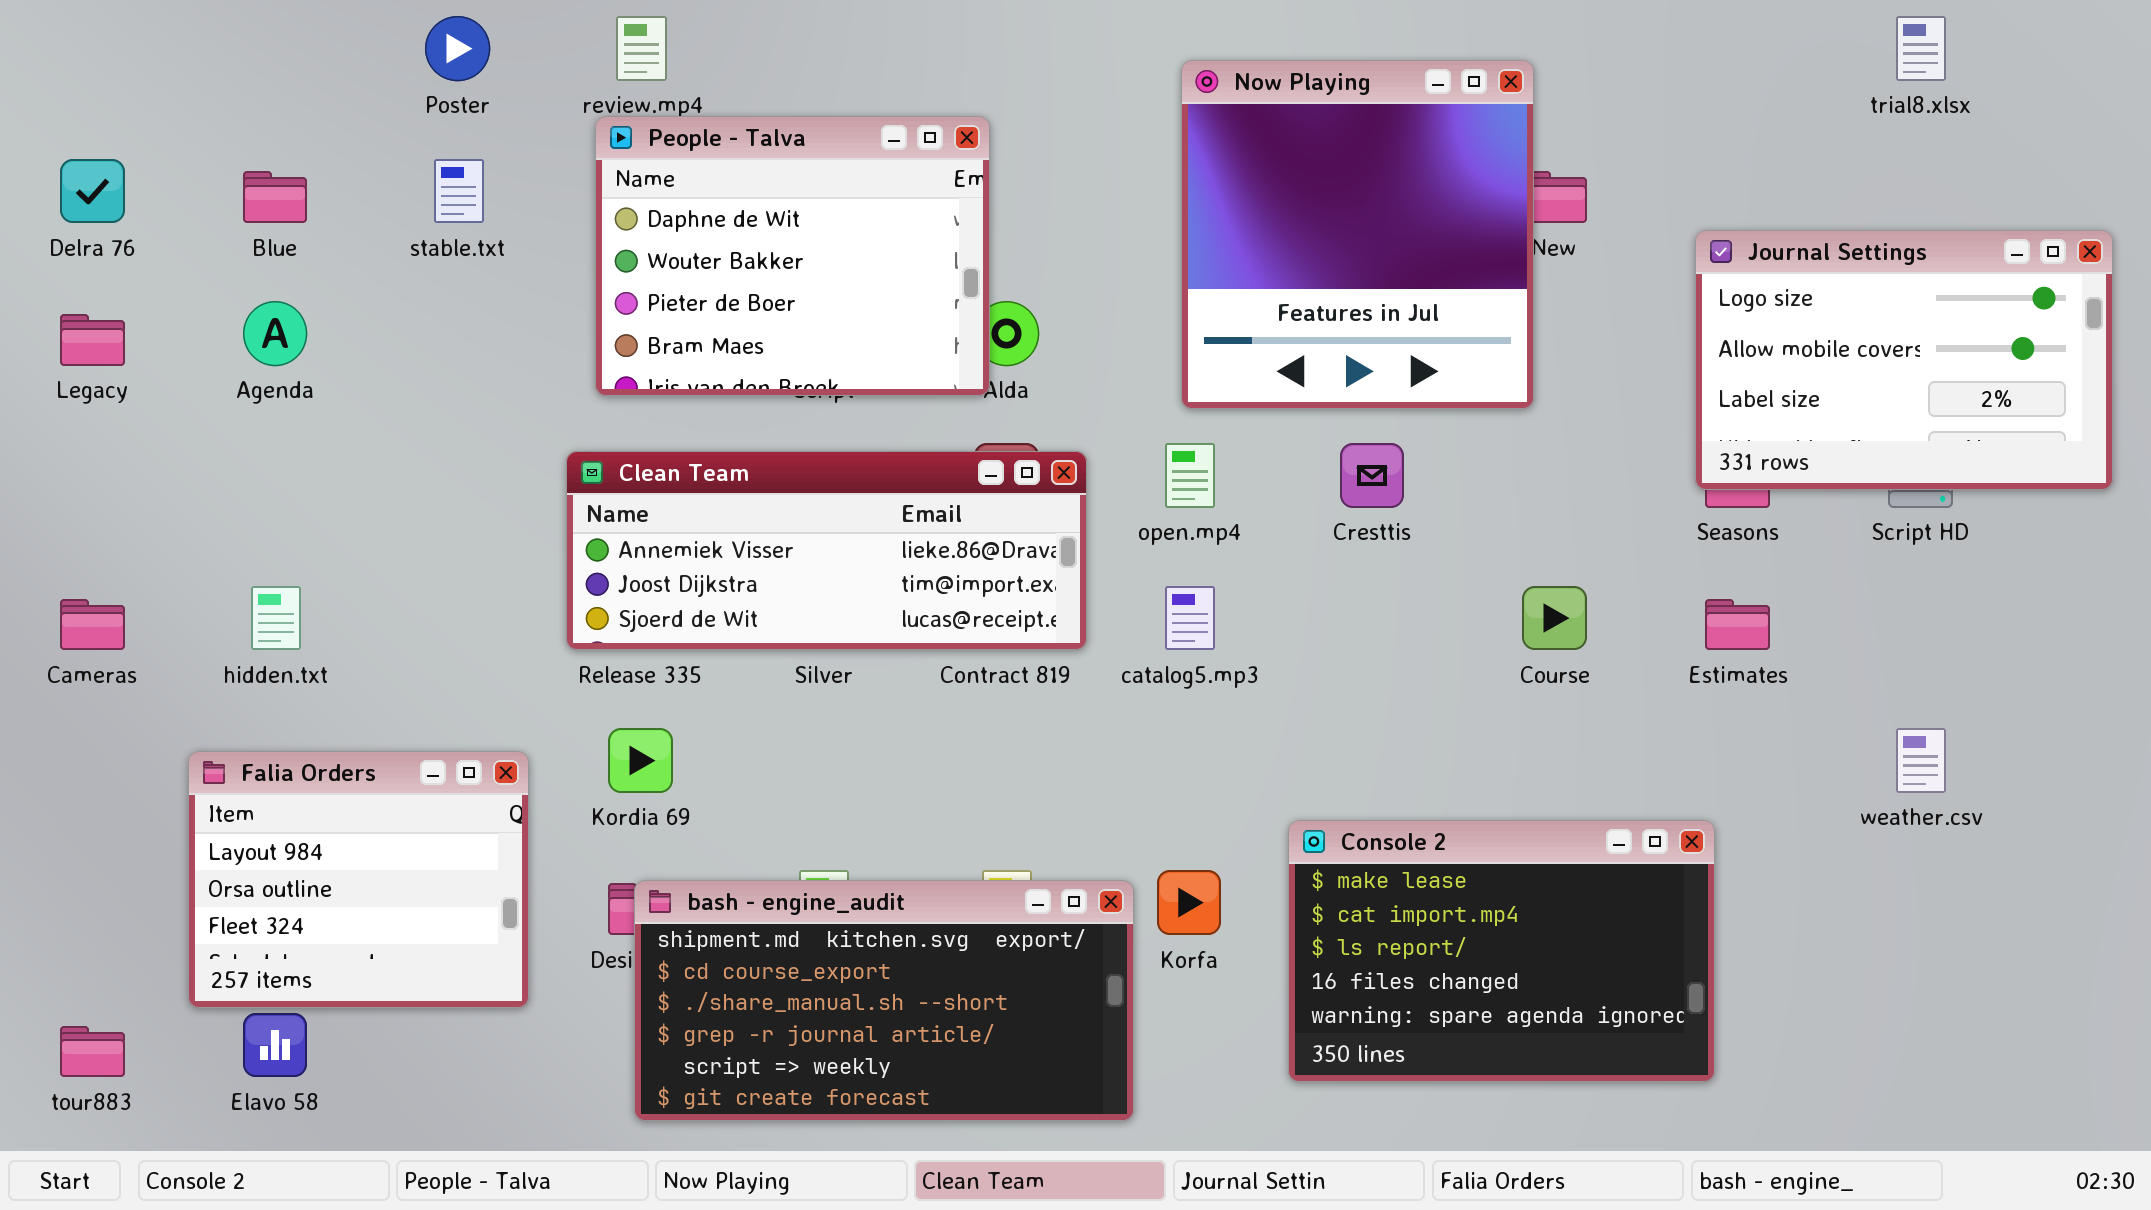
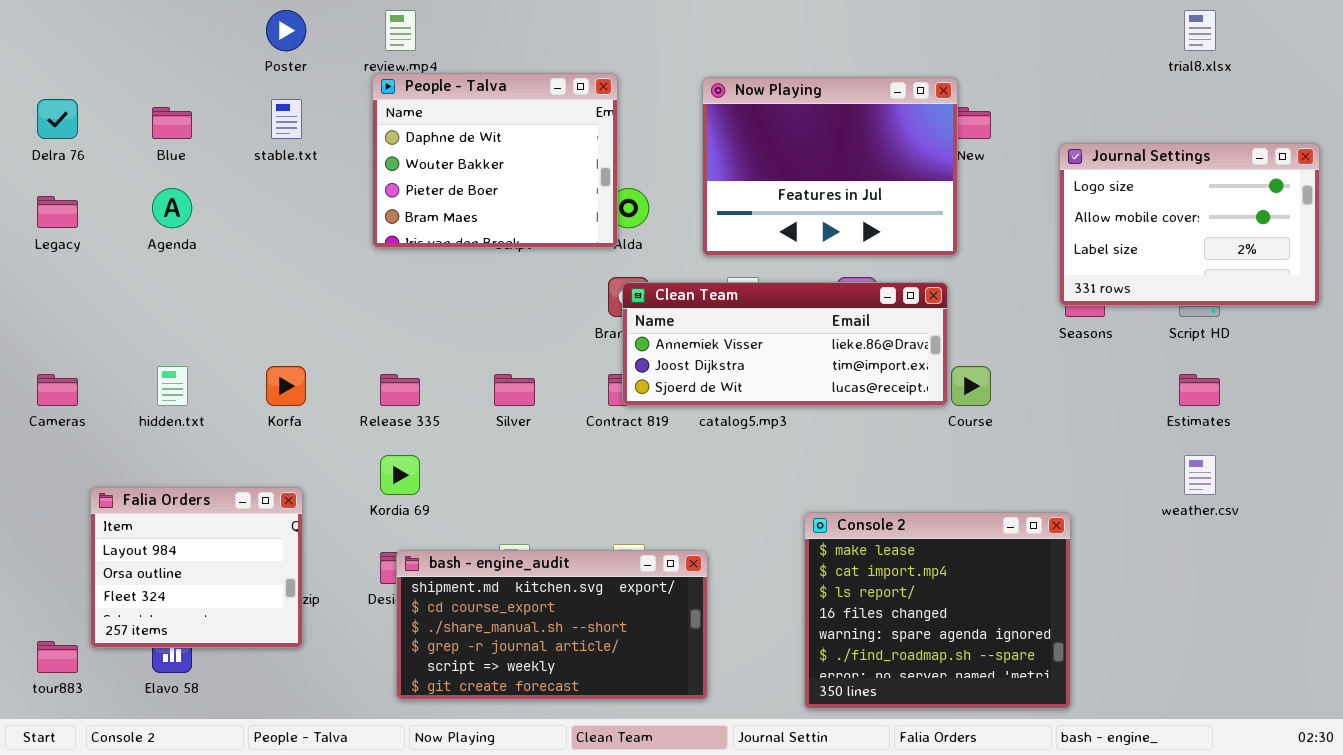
Now Playing: [1181,60,1534,409] -> [702,77,958,256], resized
Clean Team: [566,451,1087,650] -> [622,282,948,406], moved
Estimates: [1705,599,1770,650] -> [1179,374,1220,406], moved
Falia Orders: [188,751,529,1008] -> [90,487,303,648], moved
Console 2: [1288,820,1715,1082] -> [804,512,1071,709], resized
Korfa: [1157,870,1221,935] -> [266,366,306,406], moved

